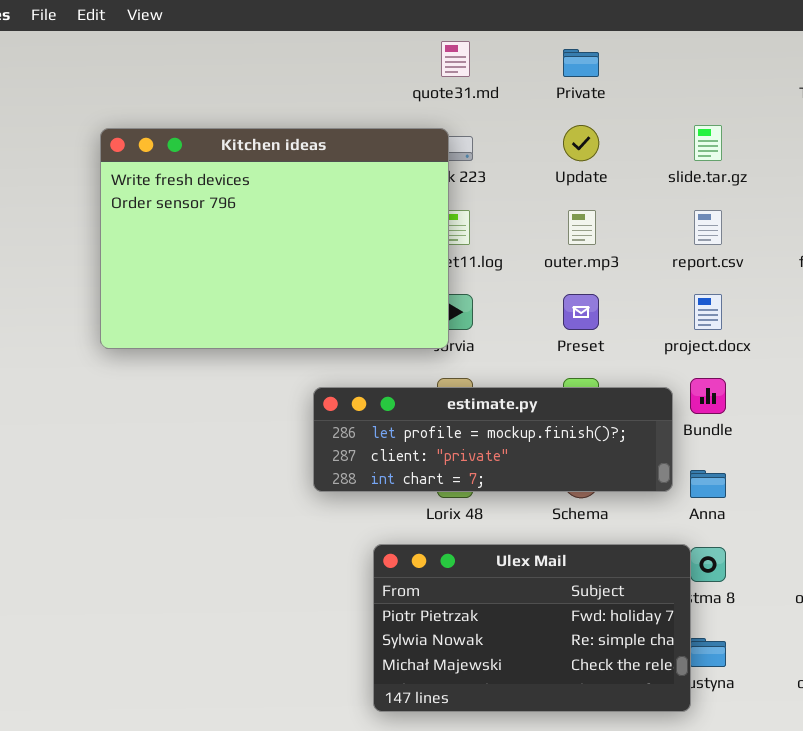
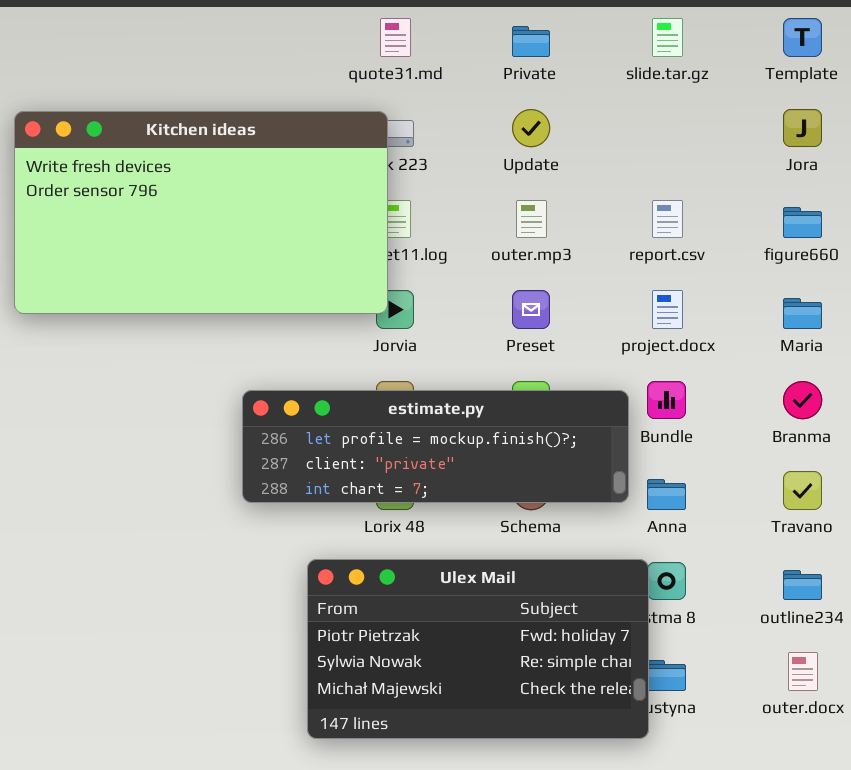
slide.tar.gz: [694,125,722,161] -> [652,18,683,57], moved
Kitchen ideas: [100,128,449,349] -> [14,111,388,314], resized

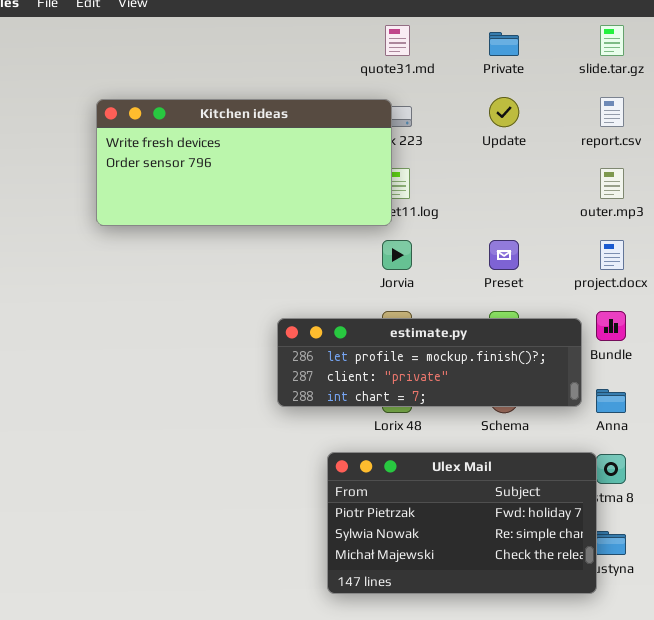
Kitchen ideas: [14,111,388,314] -> [96,99,392,226], resized
outer.mp3: [516,200,547,238] -> [600,168,624,199], moved
report.csv: [652,200,683,238] -> [600,97,624,127], moved

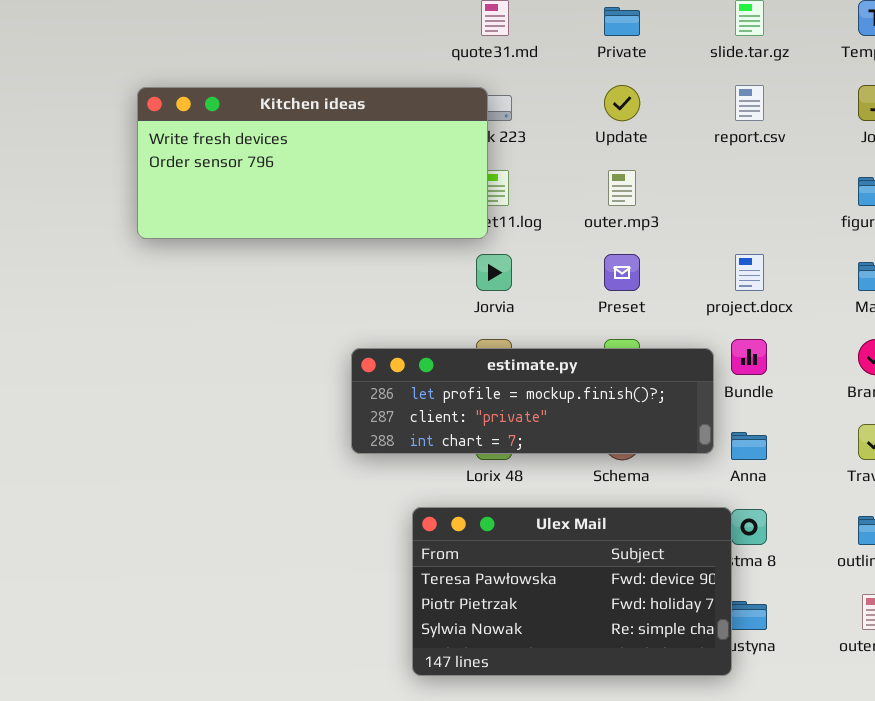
outer.mp3: [600,168,624,199] -> [608,170,636,206], moved
Ulex Mail: [327,452,597,594] -> [412,507,732,676], scrolled up 1 row

